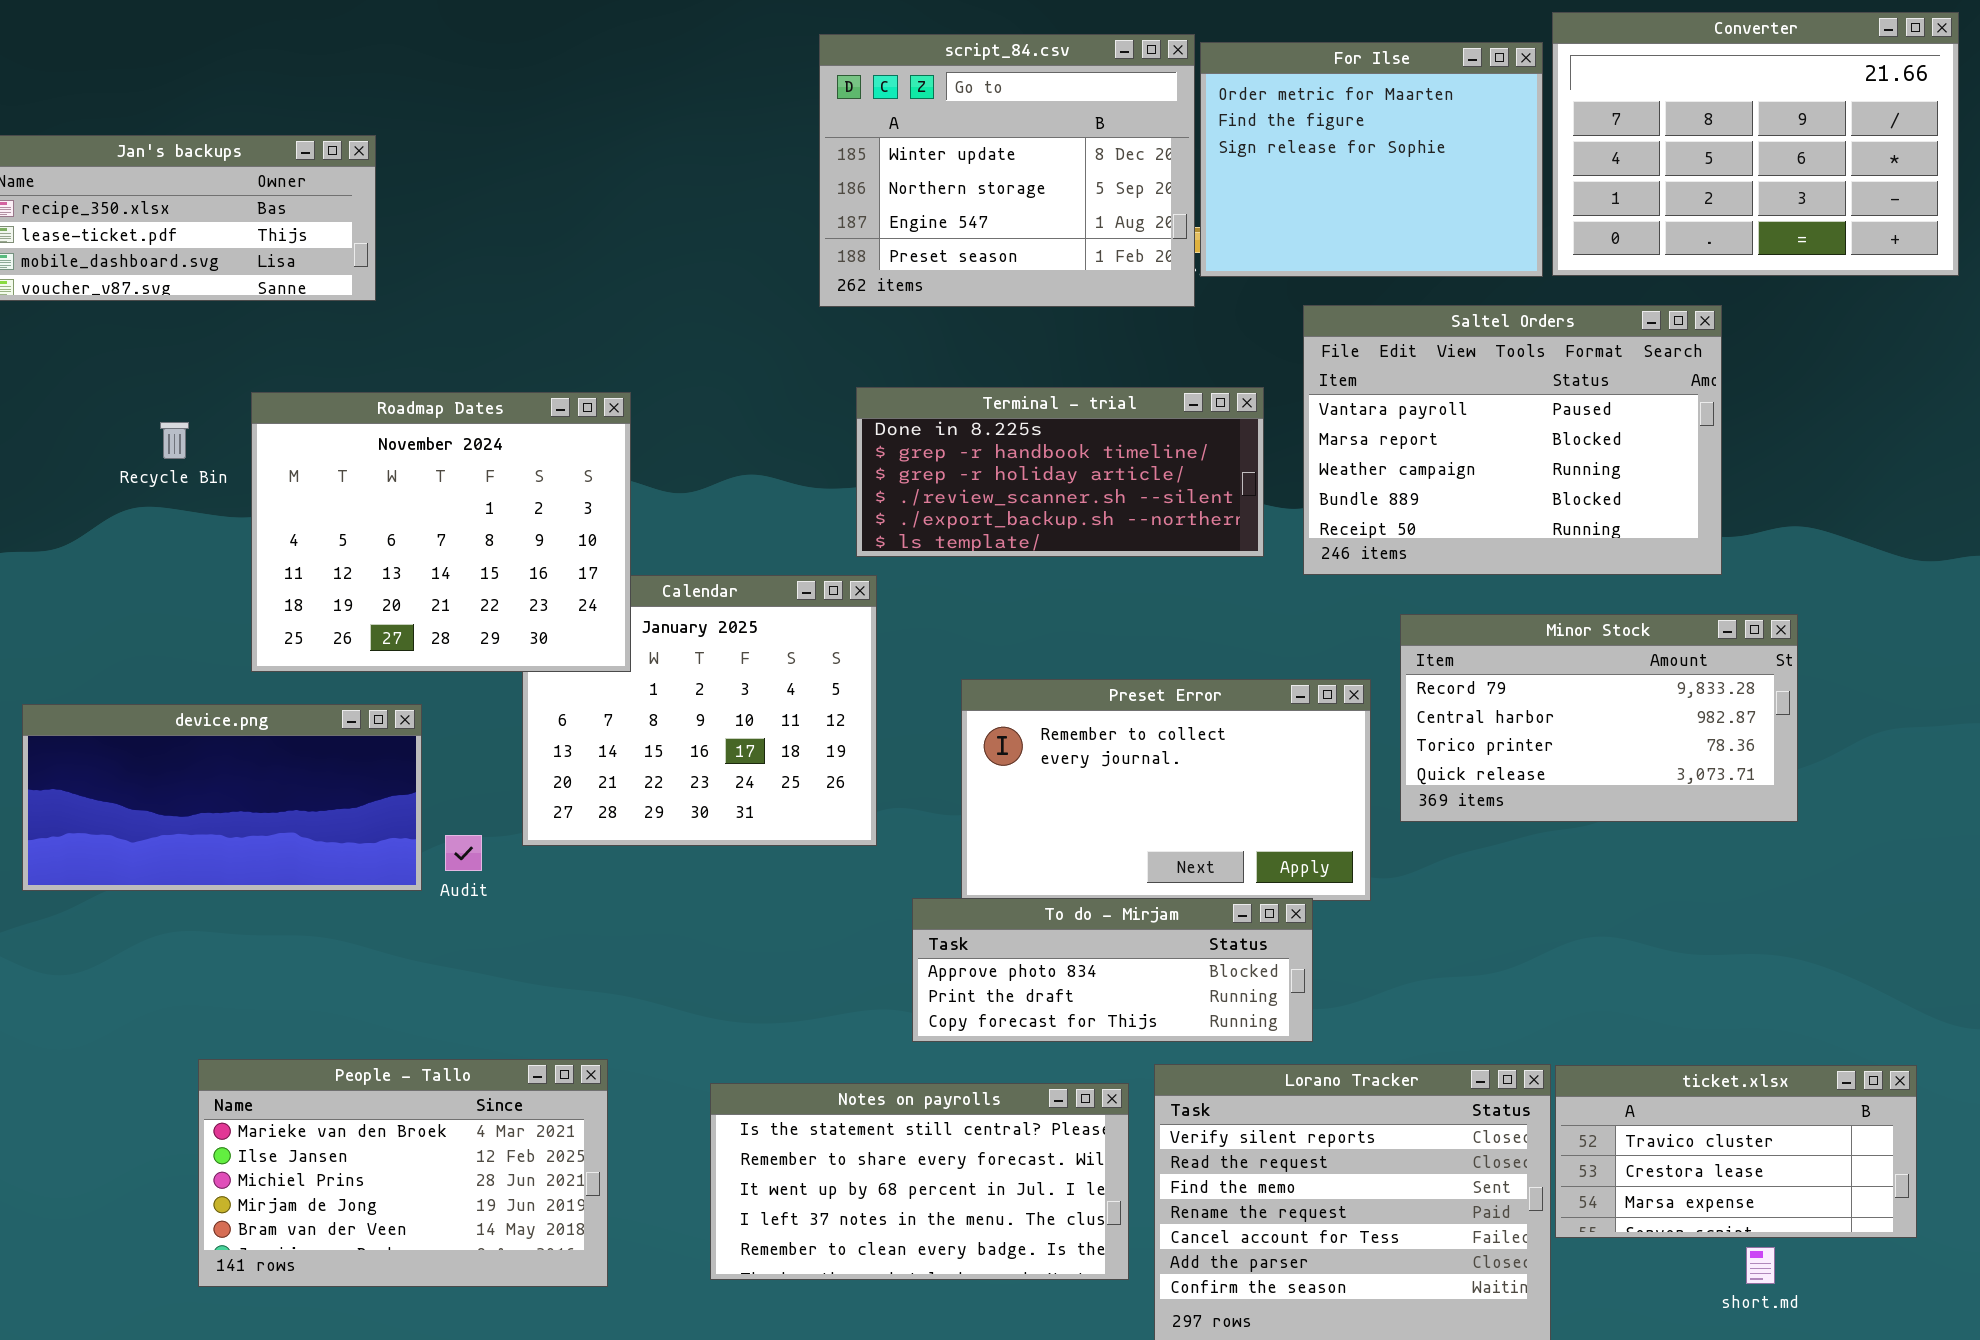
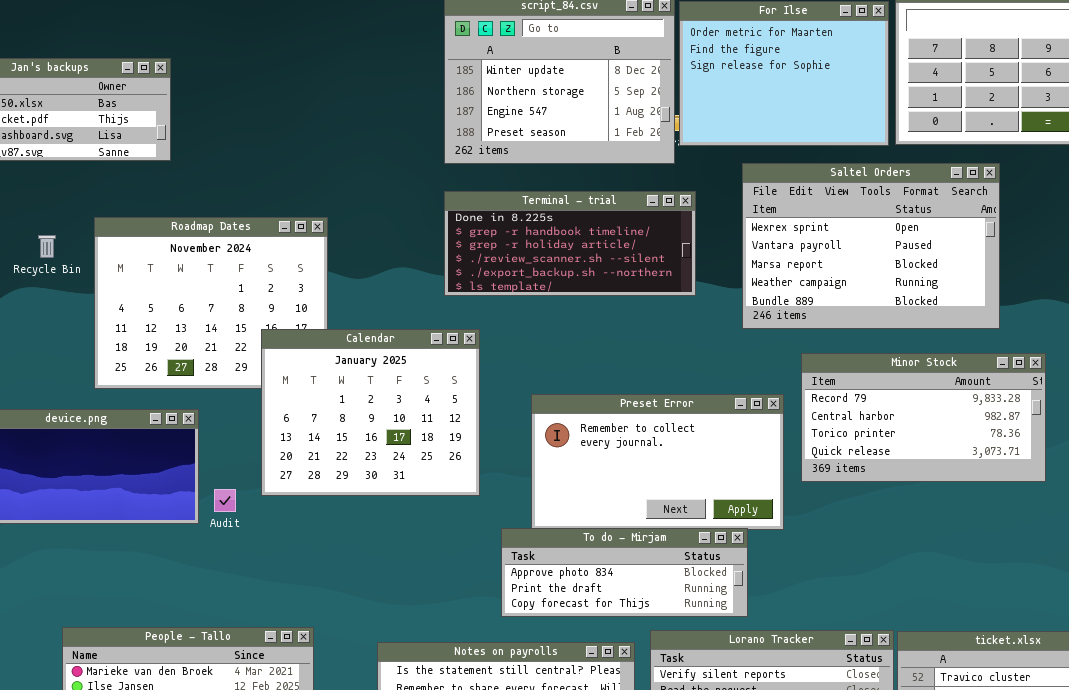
Saltel Orders: [1303,305,1722,575] -> [742,163,1000,329], scrolled up 1 row
Terminal - trial: [856,387,1264,557] -> [444,191,696,296], moved
Calendar: [522,575,877,846] -> [261,329,480,496], raised

